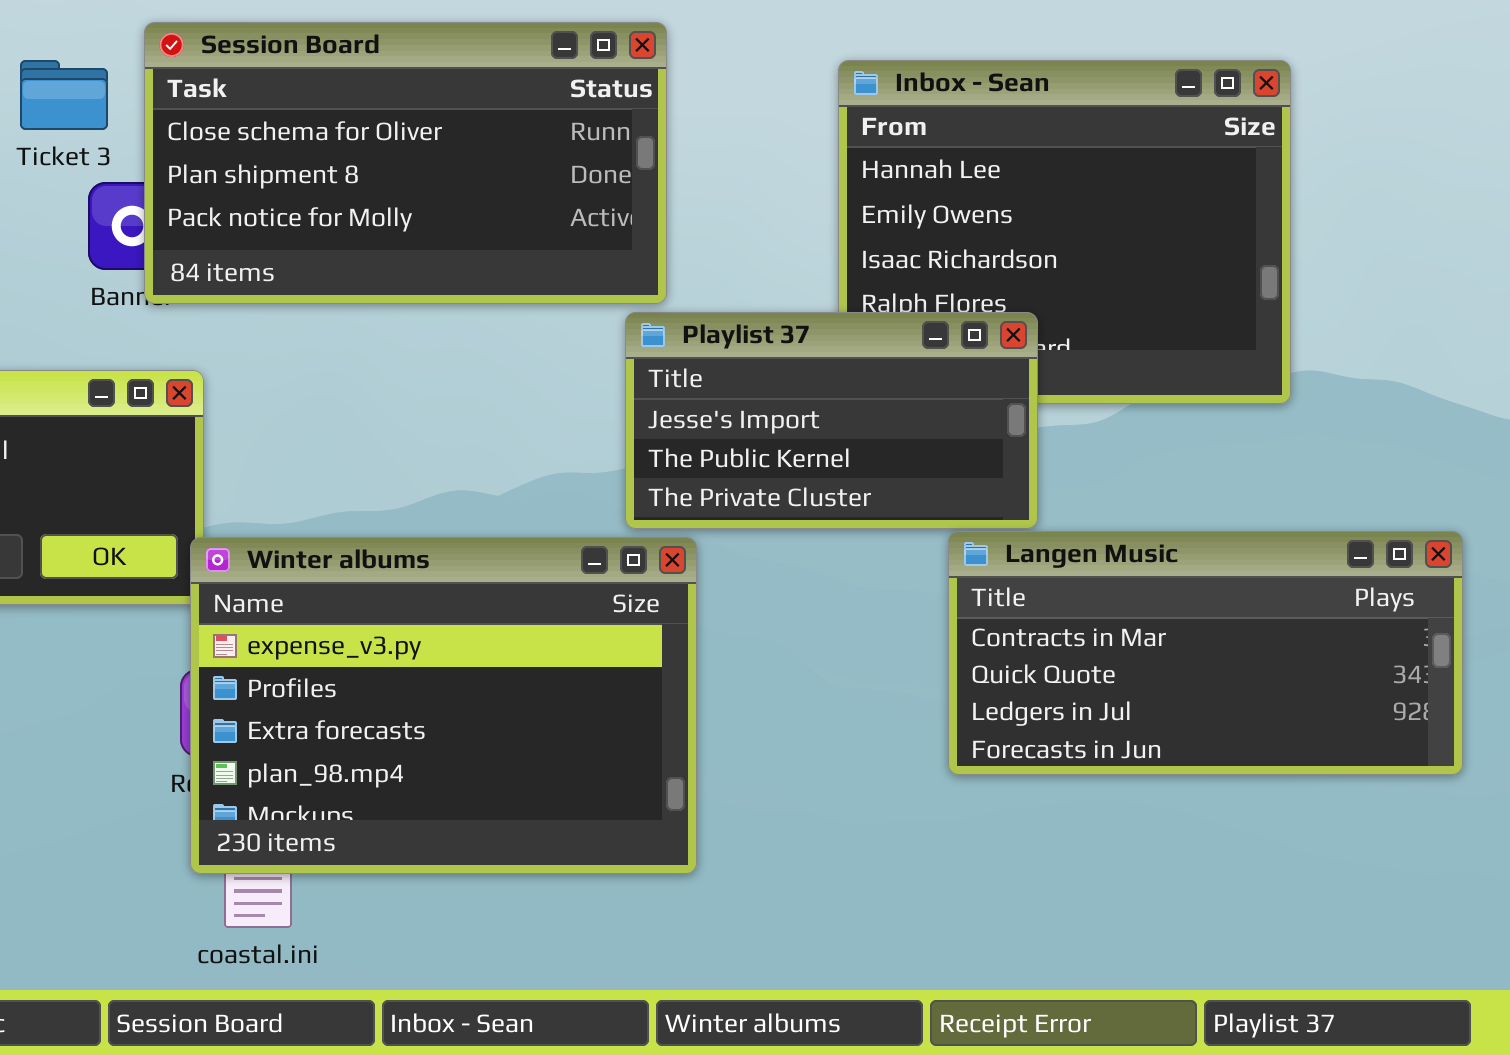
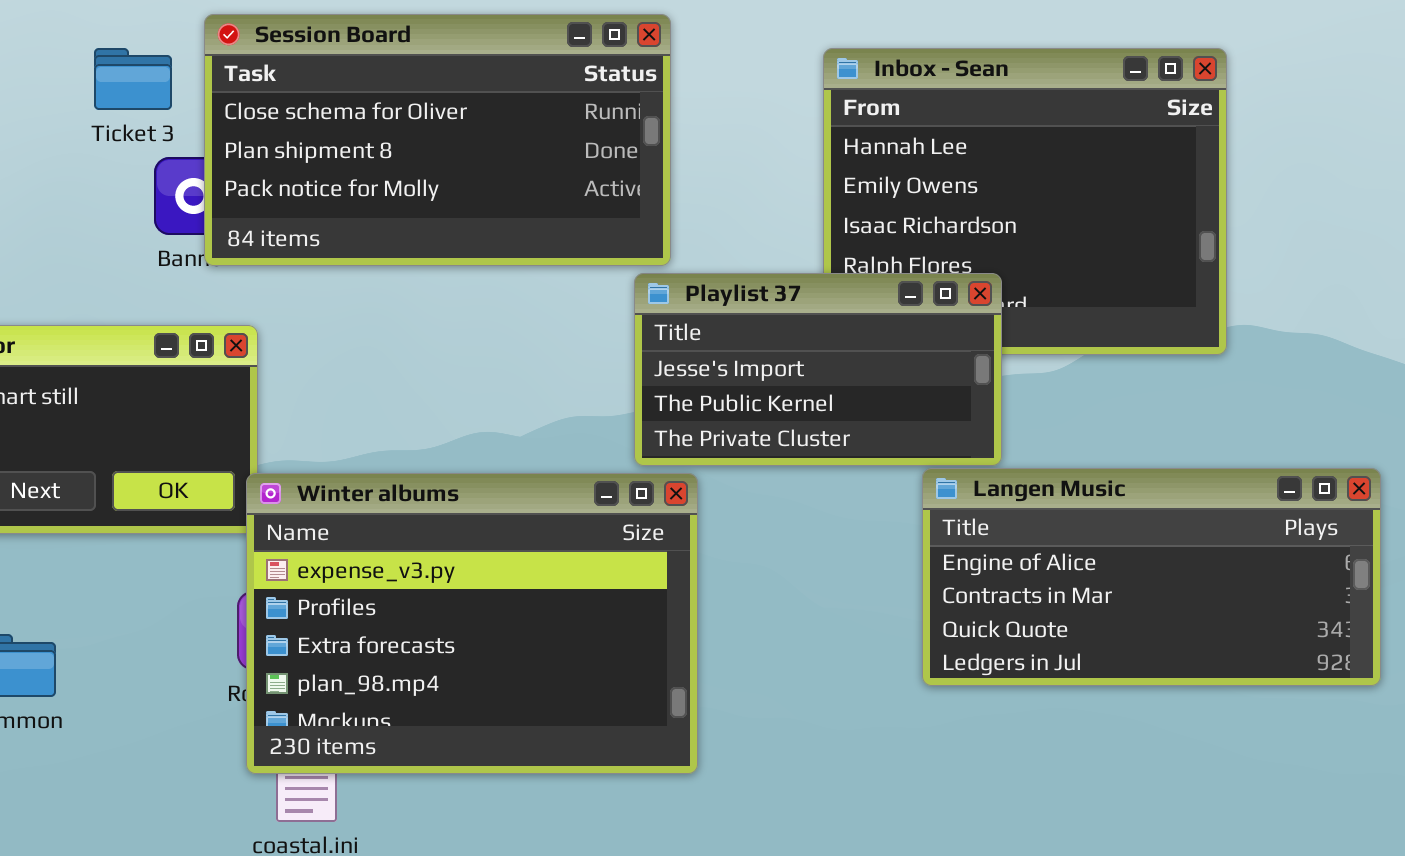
Langen Music: [948,531,1463,775] -> [922,468,1381,686], scrolled up 1 row

